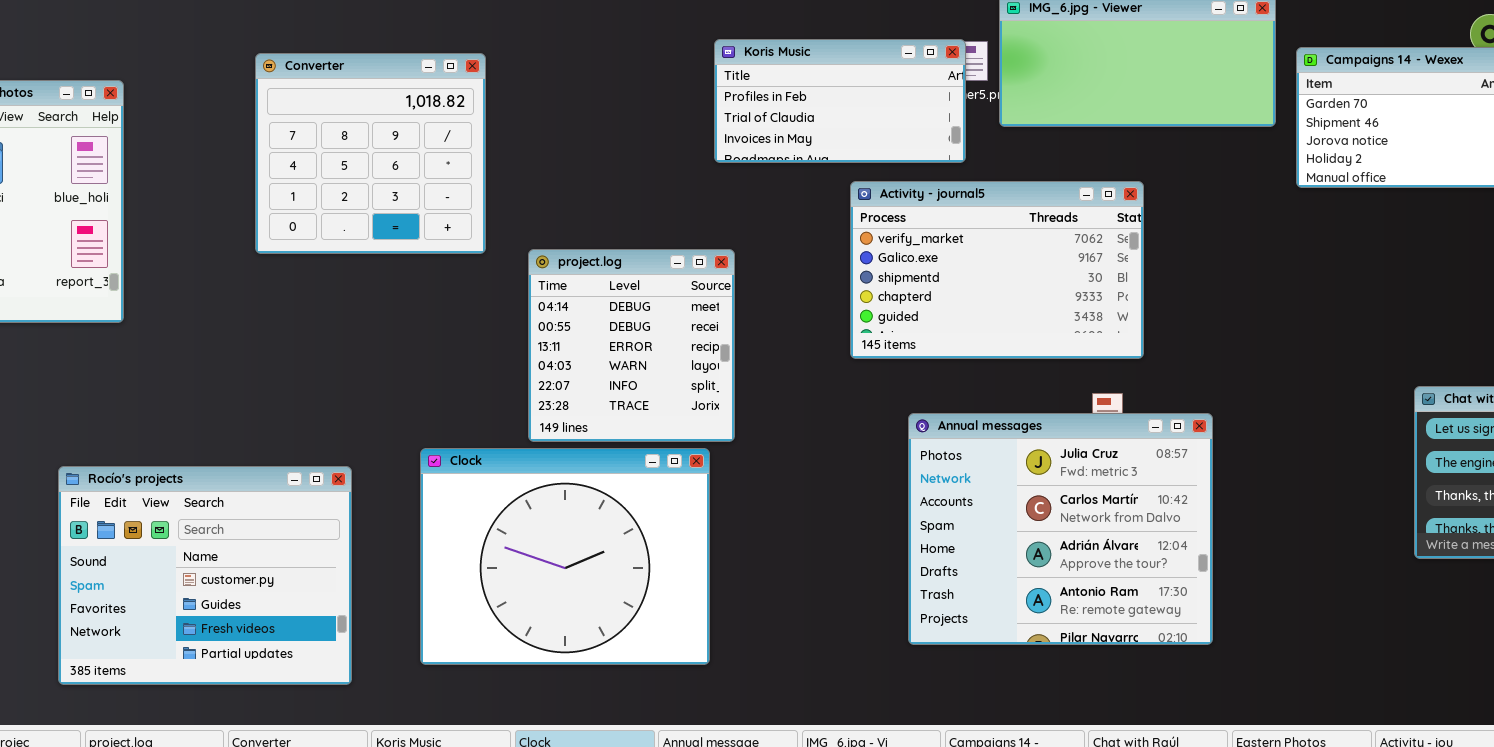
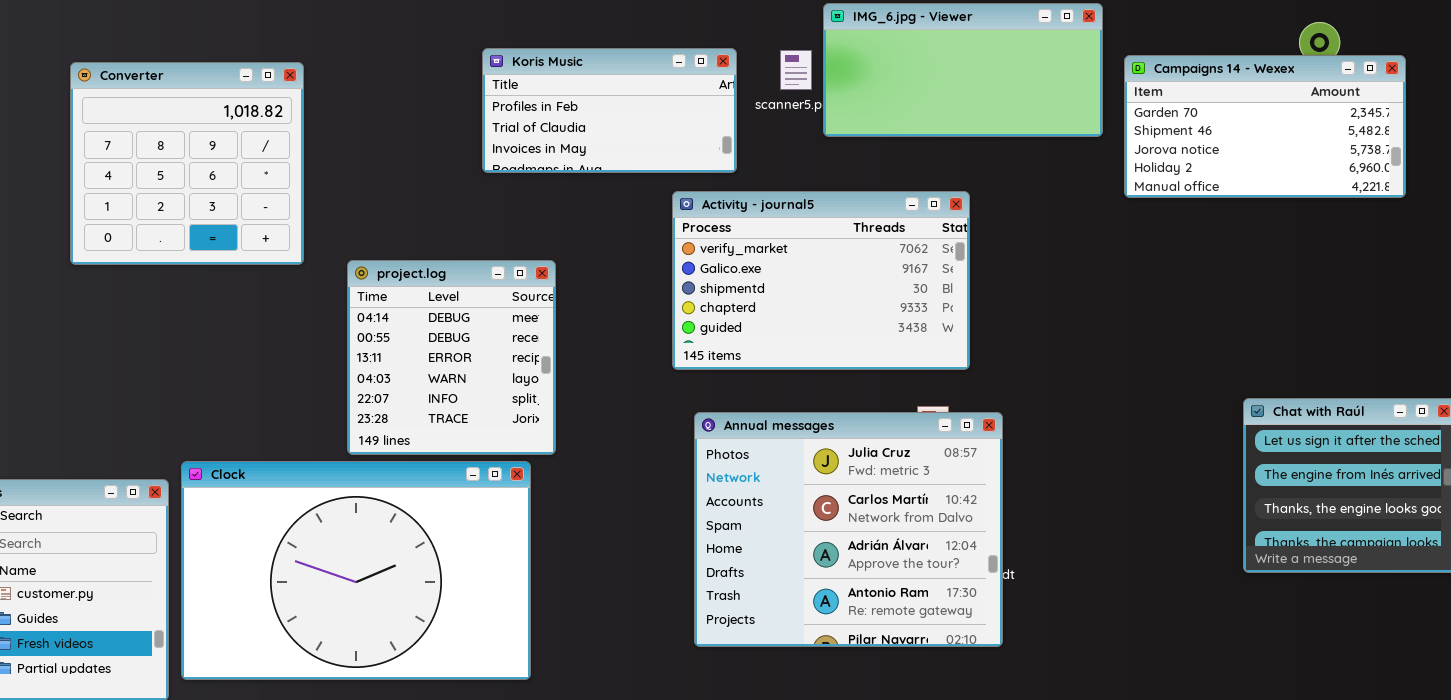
Koris Music: [714,39,966,163] -> [482,48,737,173], moved
Annual messages: [908,413,1213,645] -> [694,412,1003,647], moved
Clock: [420,448,710,665] -> [181,461,531,680], resized

